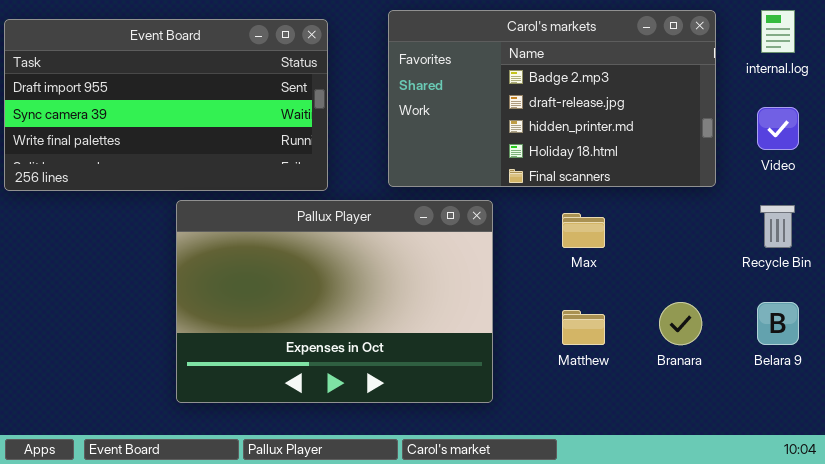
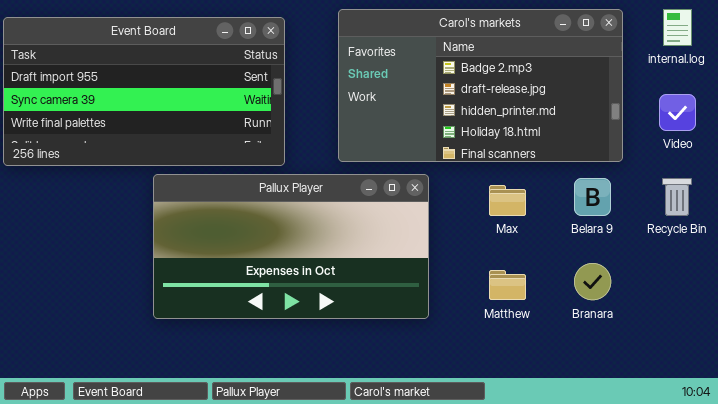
Pallux Player: [176,200,493,403] -> [153,174,429,319], resized
Belara 9: [757,302,799,345] -> [574,178,611,216], moved

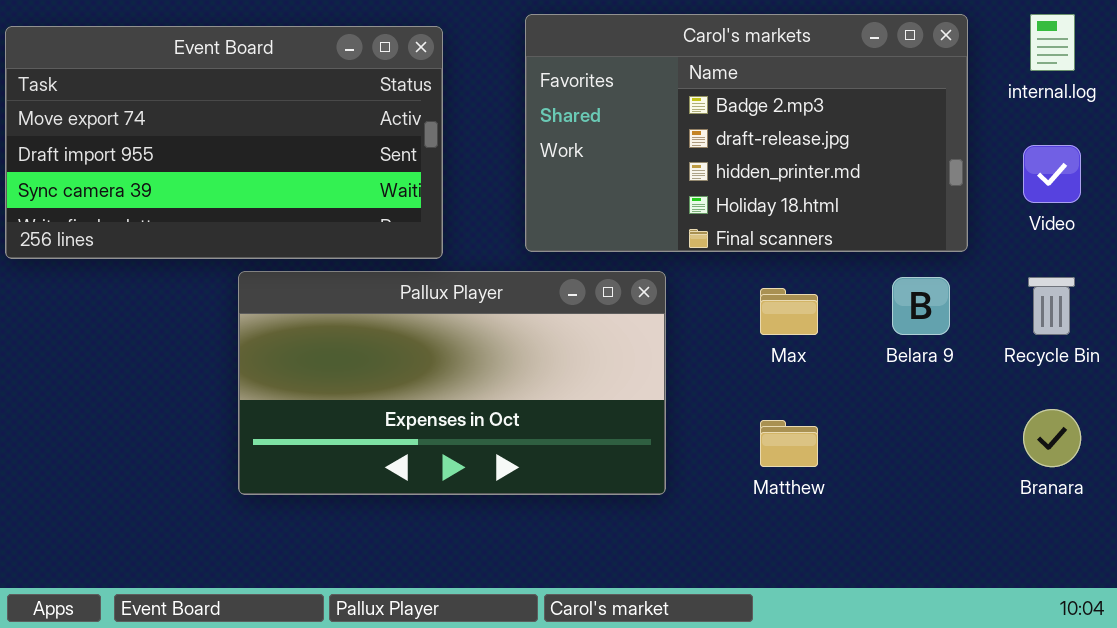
Event Board: [3,17,285,166] -> [5,26,443,259], scrolled up 1 row
Branara: [574,263,611,300] -> [1023,409,1081,467], moved

